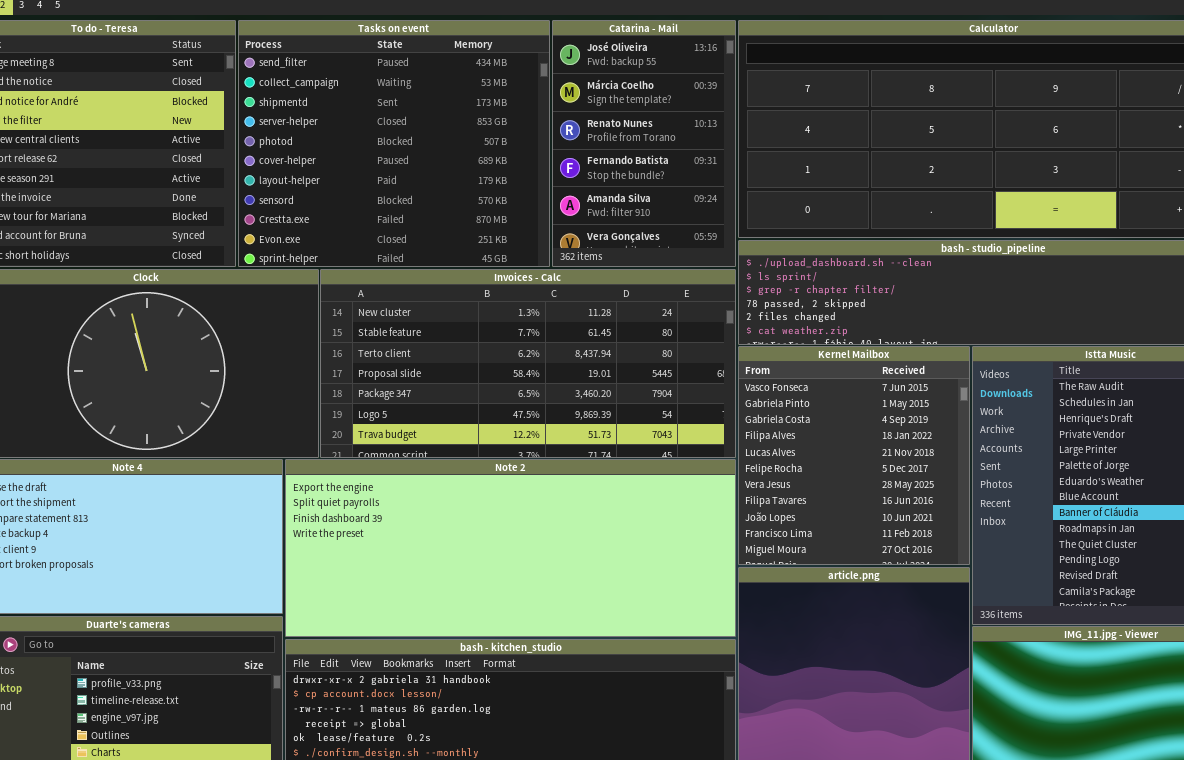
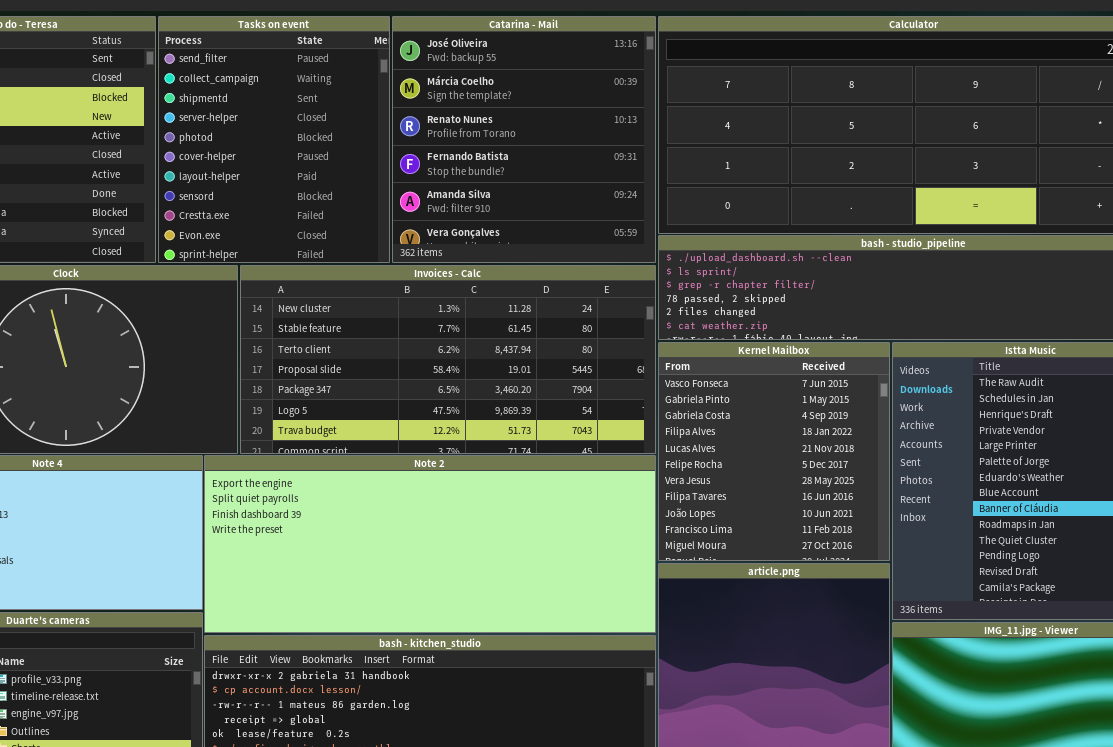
Tasks on event: [238,20,550,267] -> [158,16,390,263], resized
Catarina - Mail: [552,20,736,267] -> [392,16,656,263], resized

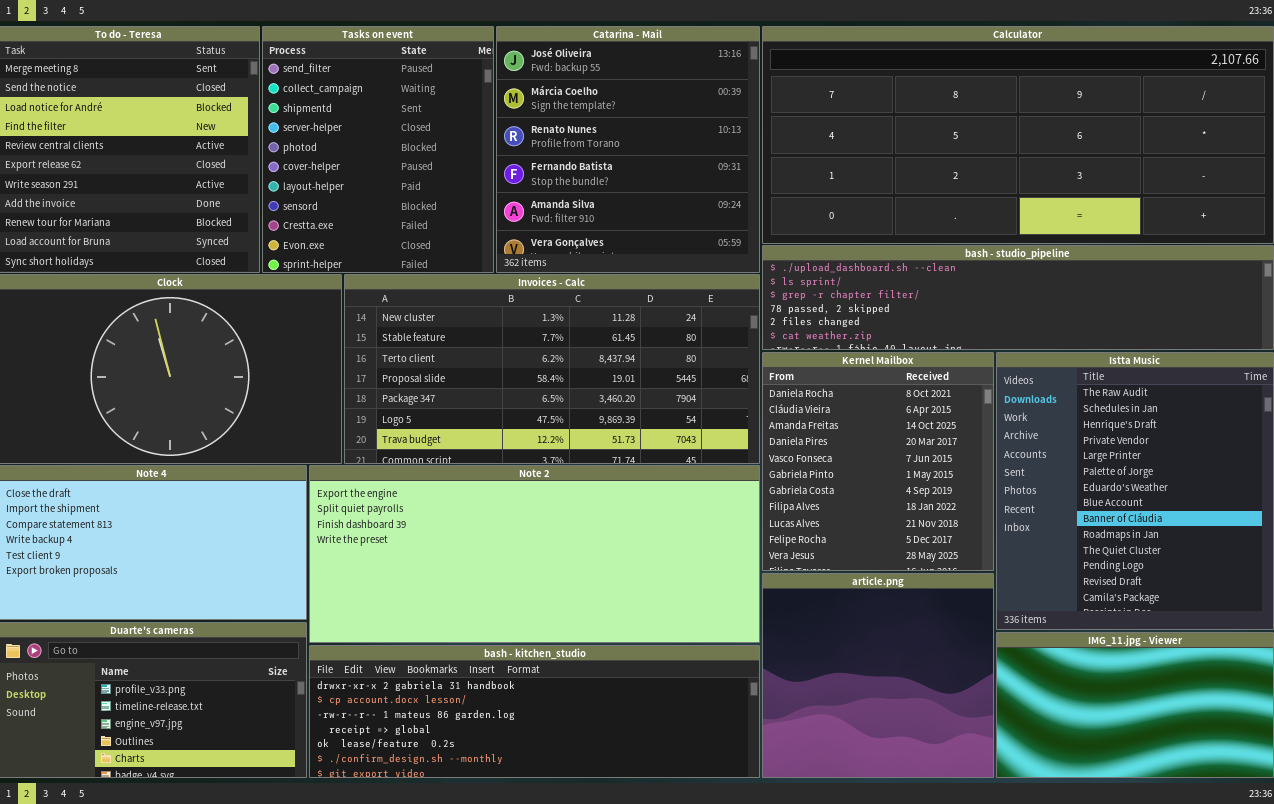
Kernel Mailbox: [658,342,890,561] -> [762,352,994,571], scrolled up 4 rows

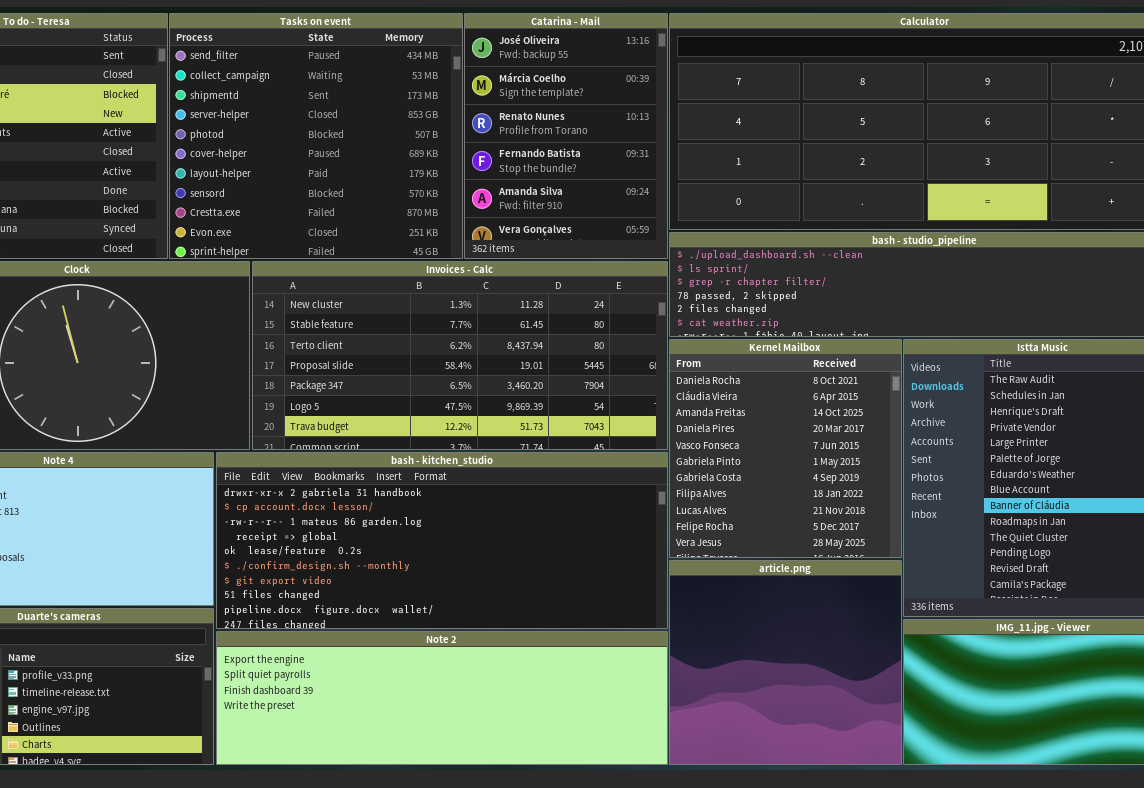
Tasks on event: [262,26,494,273] -> [169,13,463,259], resized
Catarina - Mail: [496,26,760,273] -> [464,13,668,259], resized
Note 2: [309,465,760,643] -> [216,631,668,765], moved, resized
bash - kitchen_studio: [309,645,760,778] -> [216,452,668,629], moved, resized

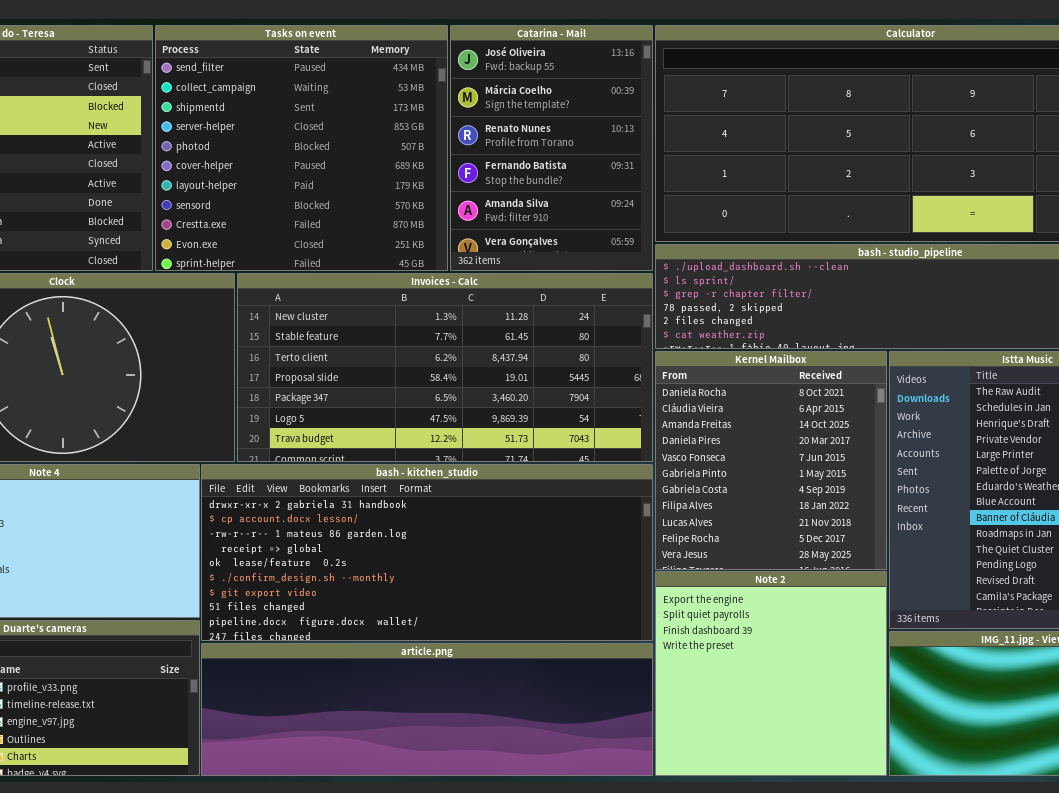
article.png: [669,560,902,765] -> [201,643,653,776], moved, resized
Note 2: [216,631,668,765] -> [655,571,887,776], moved, resized

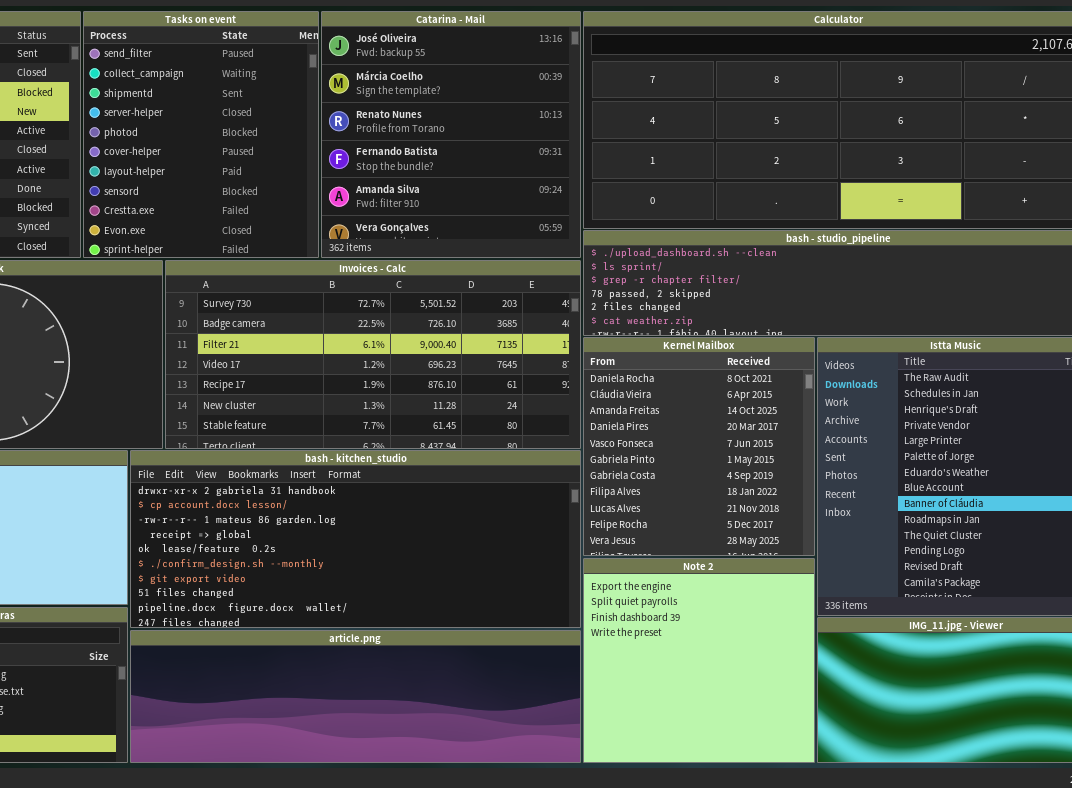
Tasks on event: [155,25,448,271] -> [83,11,319,258], resized
Catarina - Mail: [450,25,653,271] -> [321,11,581,258], resized
Invoices - Calc: [237,273,653,462] -> [165,260,581,449], scrolled up 5 rows

